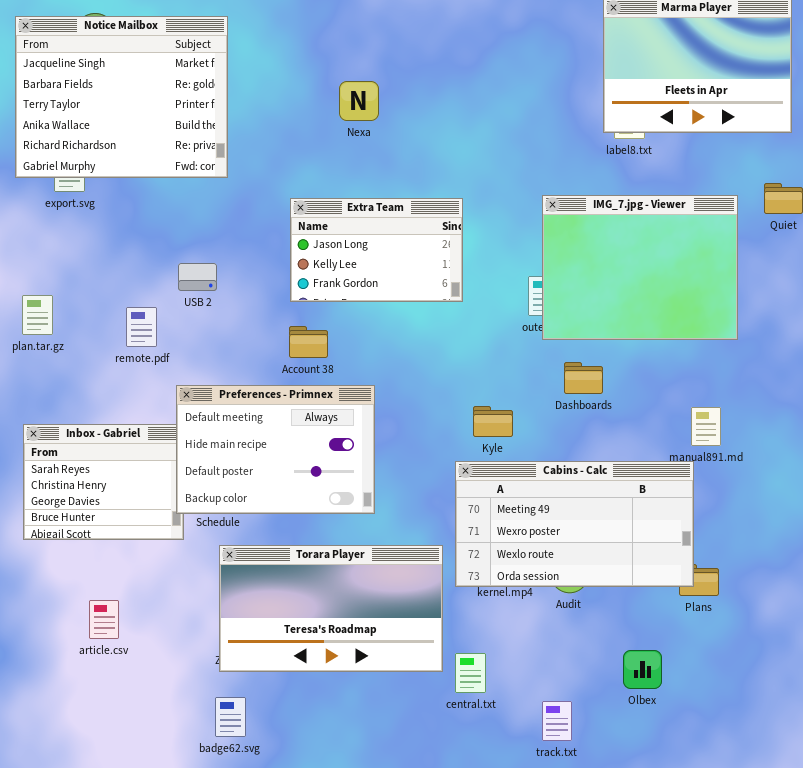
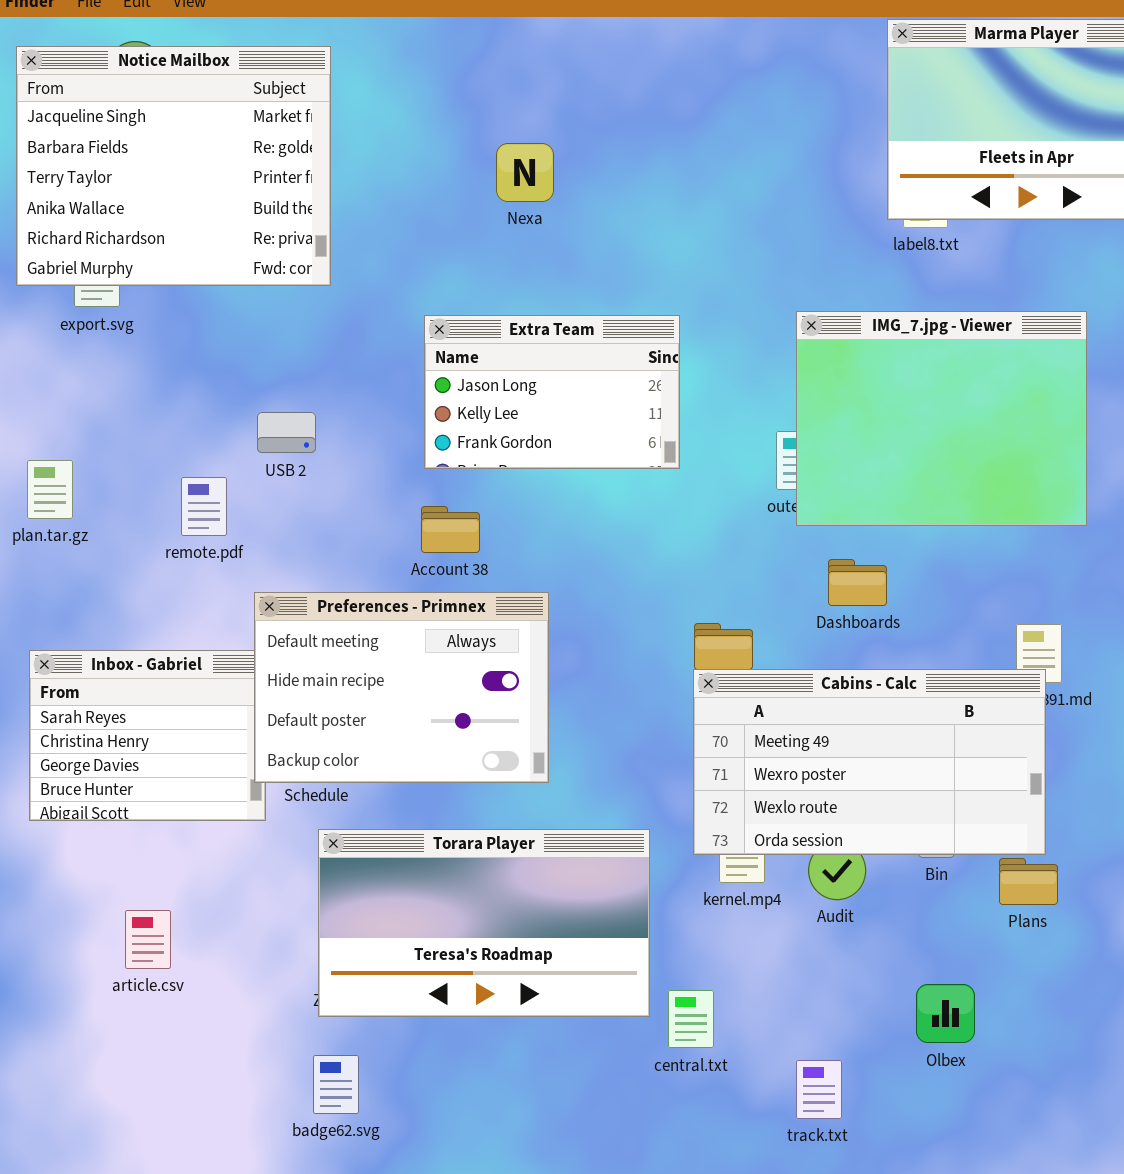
Cabins - Calc: [455,461,694,587] -> [693,669,1046,855], moved

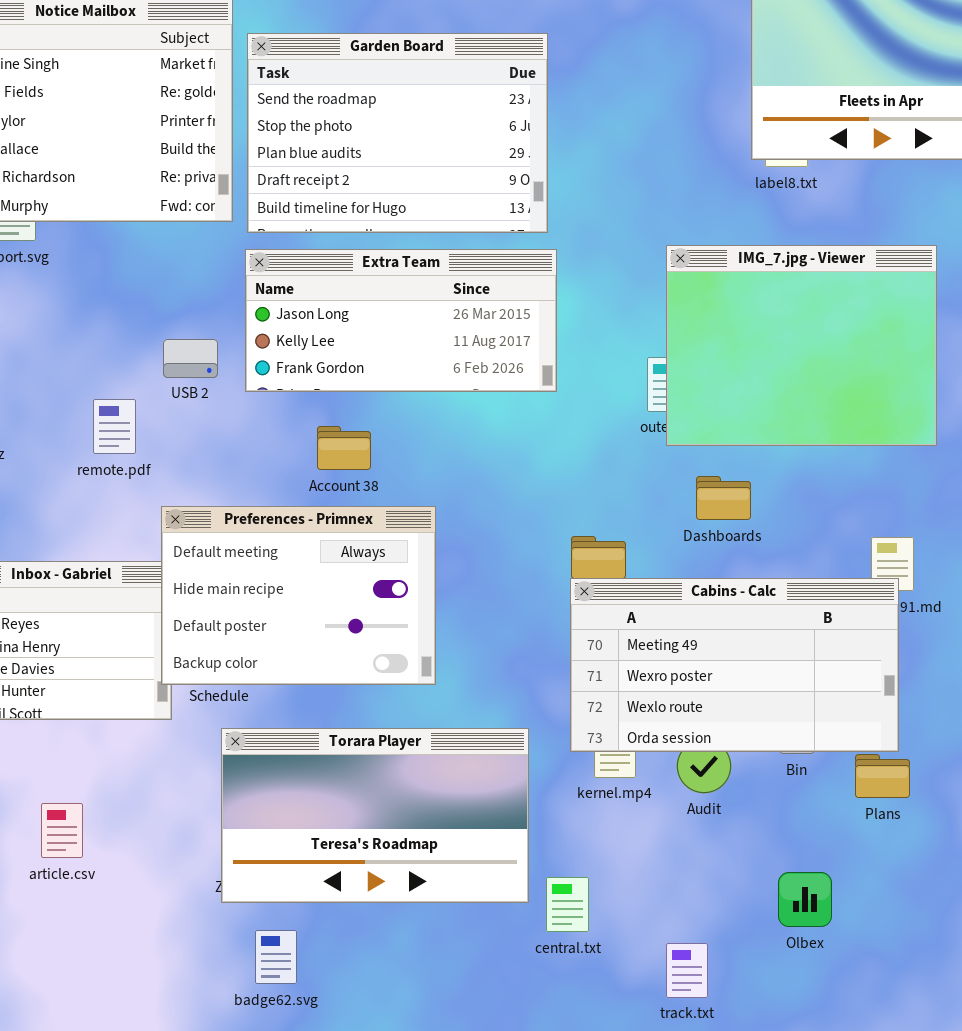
Garden Board: none -> [247,33,548,233], opened
Extra Team: [424,315,680,469] -> [245,249,557,392], resized
badge62.svg: [313,1055,359,1114] -> [255,930,297,984], moved

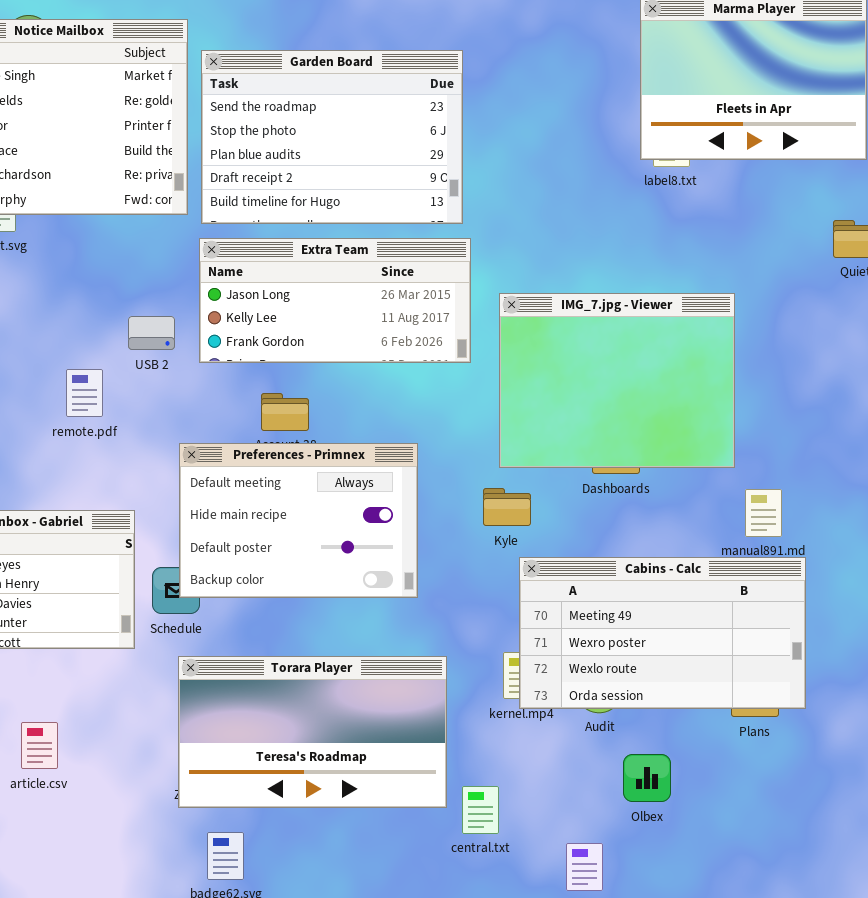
IMG_7.jpg - Viewer: [666,245,937,446] -> [499,293,735,468], moved
Preferences - Primnex: [161,506,436,685] -> [179,443,418,598], moved
Cabins - Calc: [570,578,899,752] -> [519,557,806,709], moved
Olbex: [778,872,832,927] -> [623,754,671,802], moved

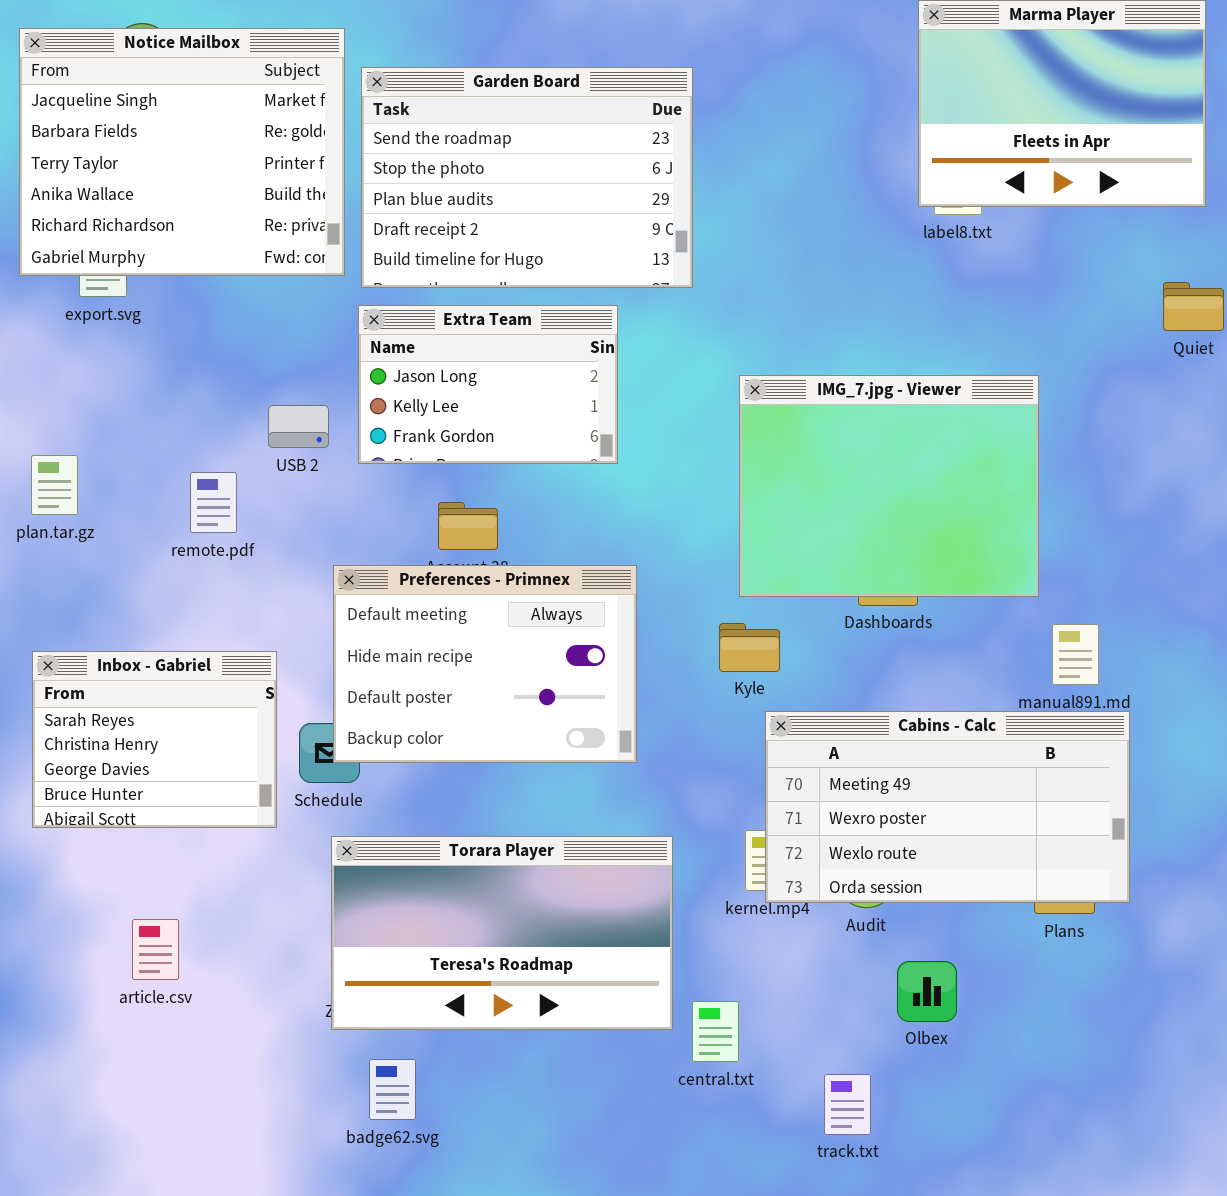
Extra Team: [199,238,471,363] -> [358,305,618,464], resized

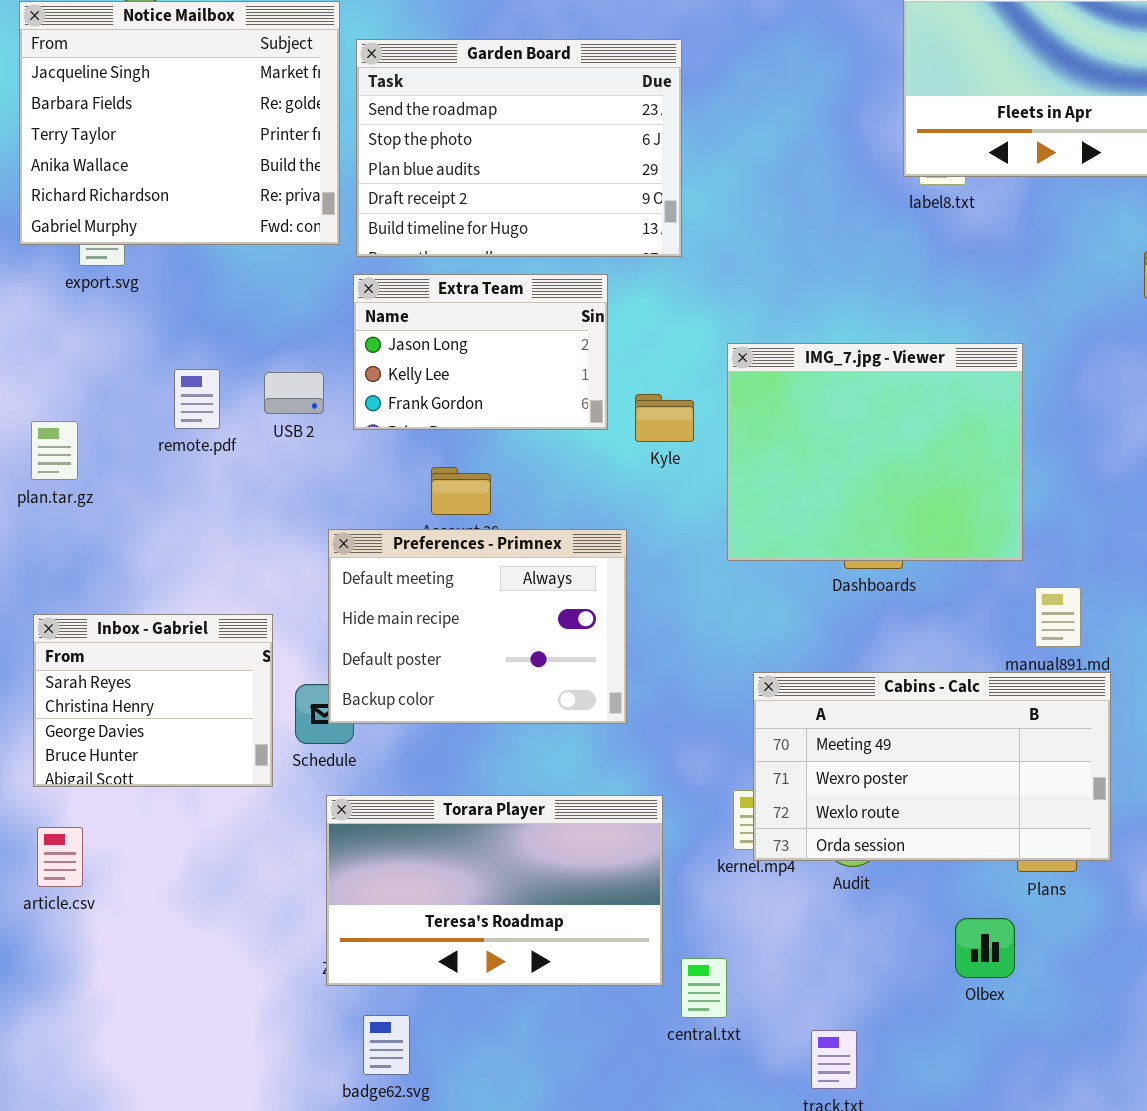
remote.pdf: [190,472,237,533] -> [174,369,220,429], moved
Kyle: [719,623,780,672] -> [635,394,694,442], moved
article.csv: [132,919,179,980] -> [37,827,83,887], moved
Olbex: [897,961,957,1022] -> [955,918,1015,978], moved

